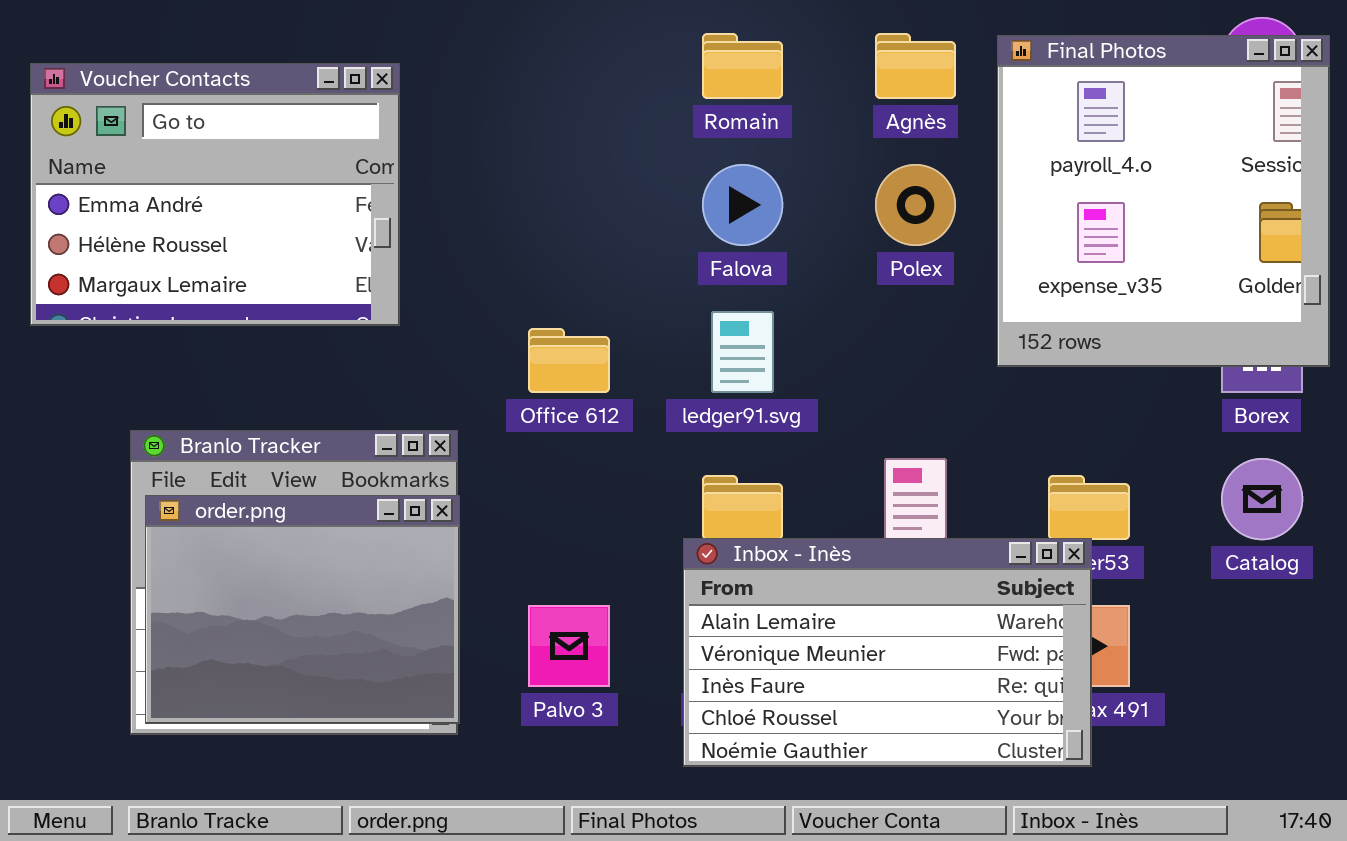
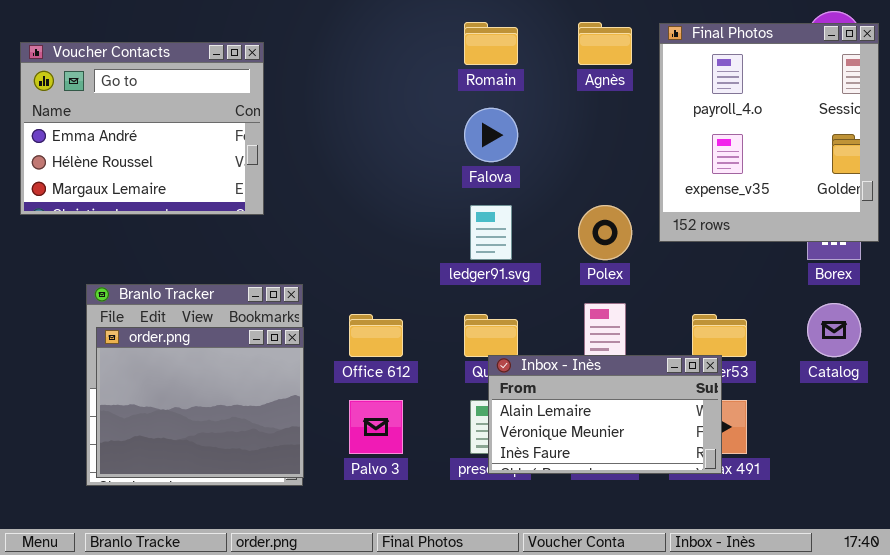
Polex: [875,164,956,246] -> [578,205,632,260], moved
Office 612: [528,328,610,393] -> [349,314,403,357], moved
Inbox - Inès: [683,538,1092,767] -> [488,355,722,474], resized

